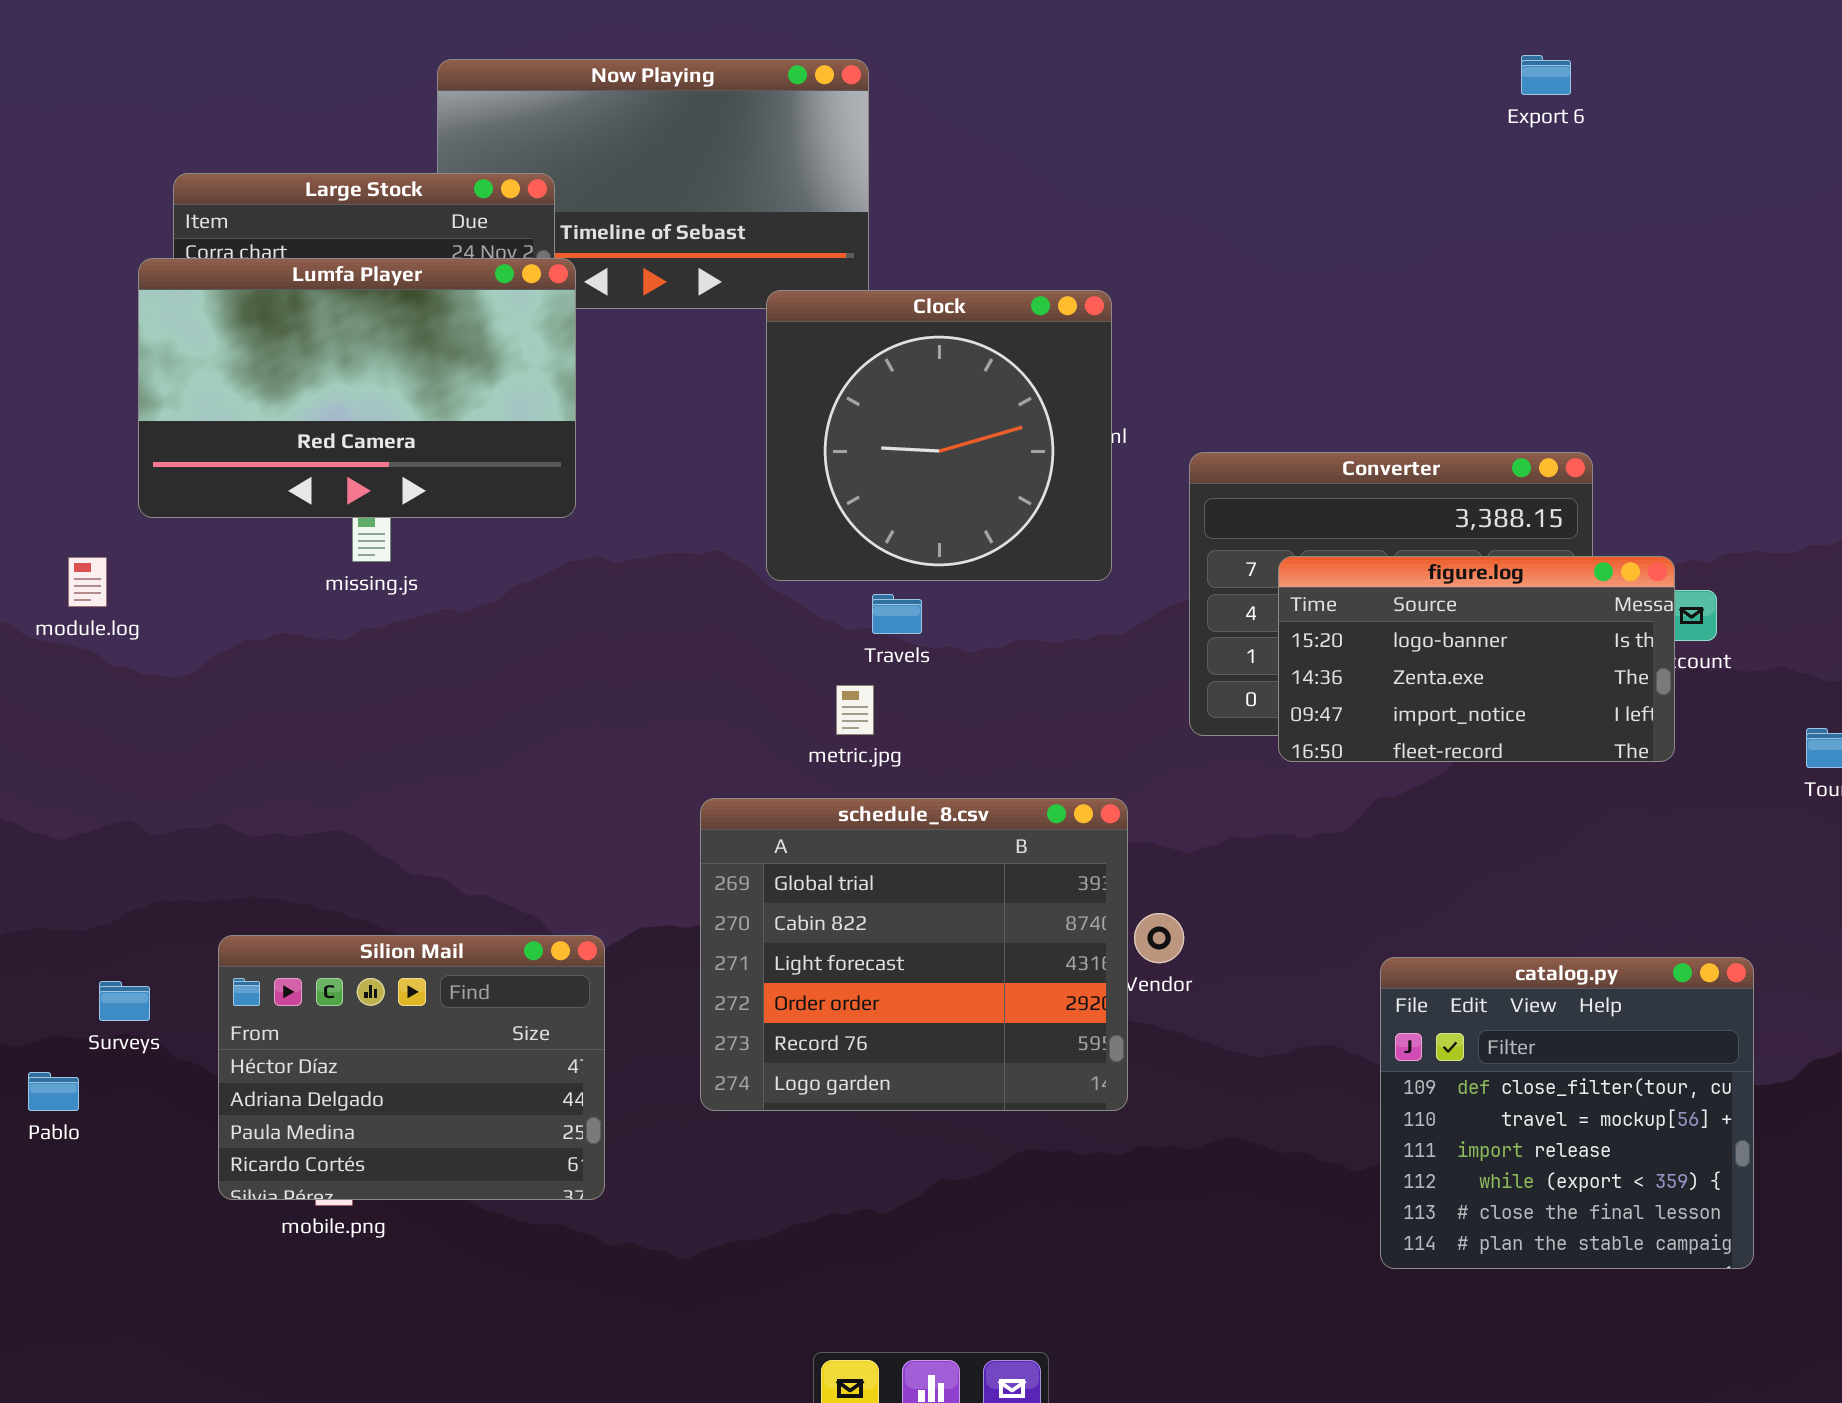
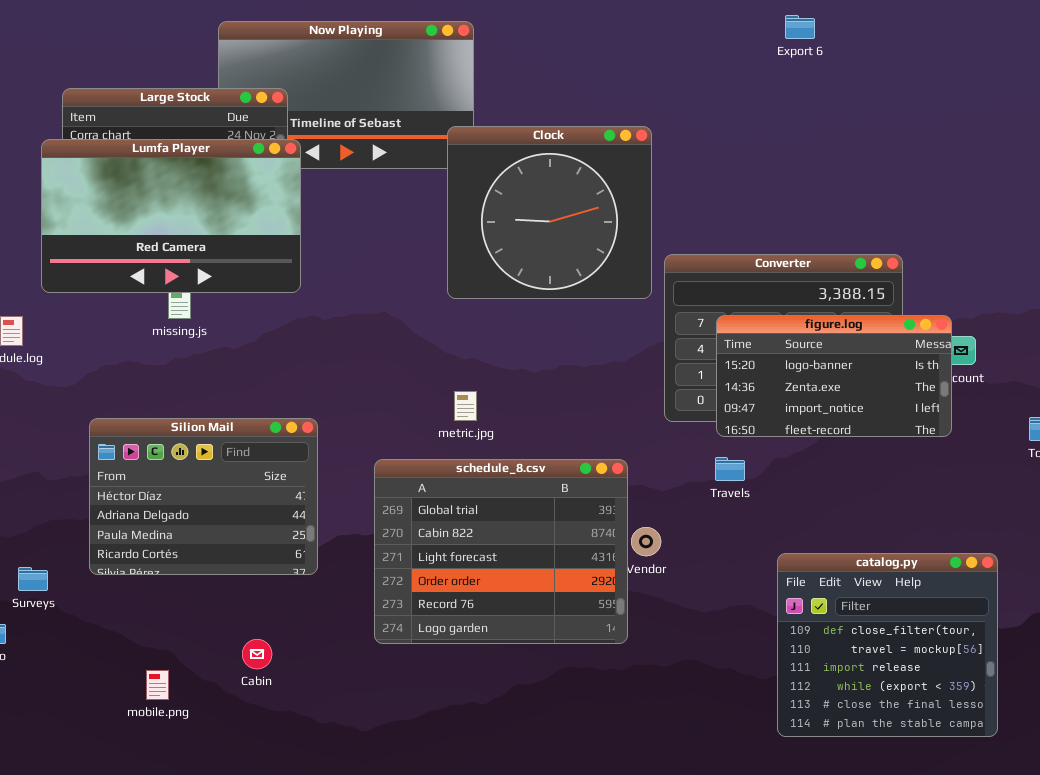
Export 6: [1521,55,1571,95] -> [785,15,815,39], moved
Clock: [766,290,1112,581] -> [447,126,652,299], moved
Travels: [872,594,922,634] -> [715,457,745,481], moved
Silion Mail: [218,935,605,1200] -> [89,418,318,575], moved

